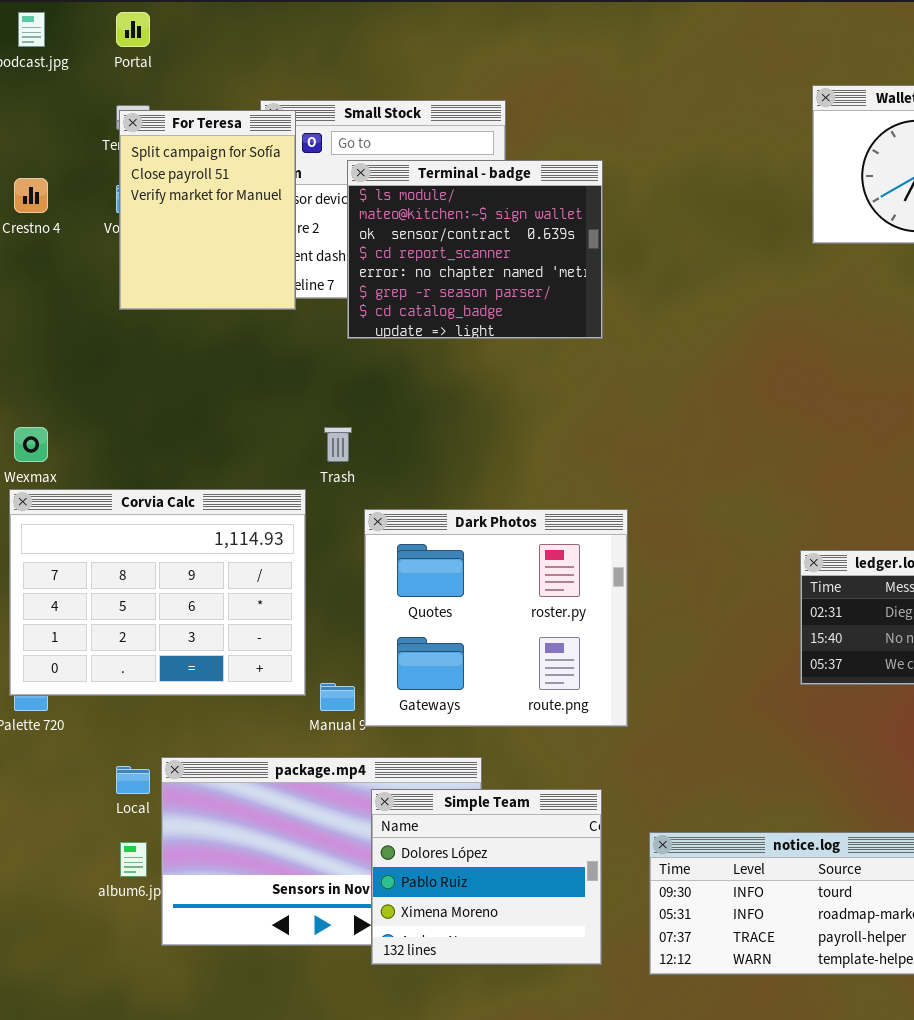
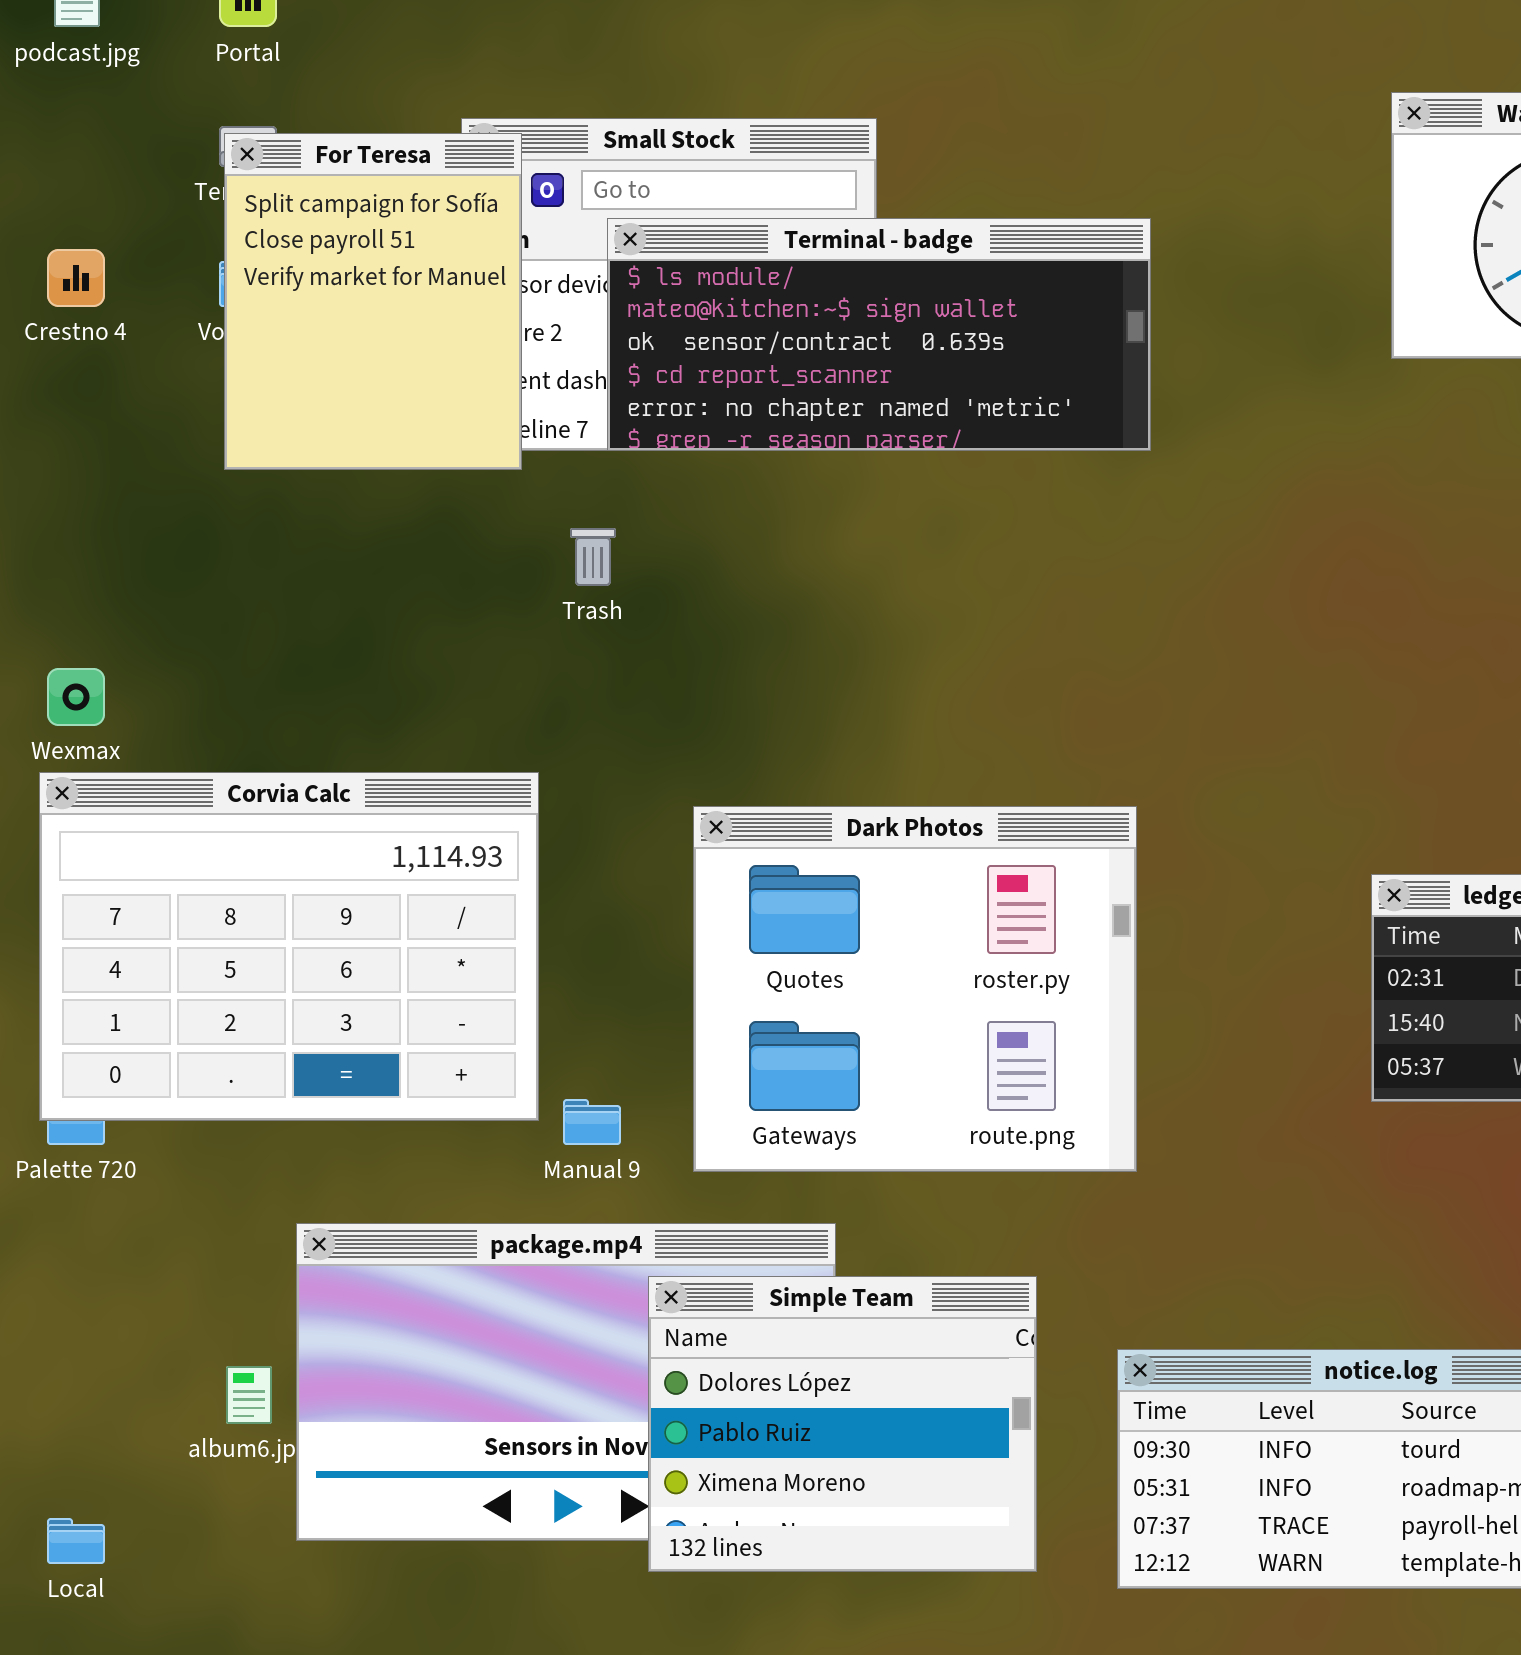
Terminal - badge: [347,160,603,339] -> [607,218,1151,451], resized
Trash: [324,427,352,462] -> [570,528,616,586], moved
Dark Photos: [364,509,628,727] -> [693,806,1137,1172], moved
Local: [116,766,150,794] -> [47,1518,105,1564], moved

